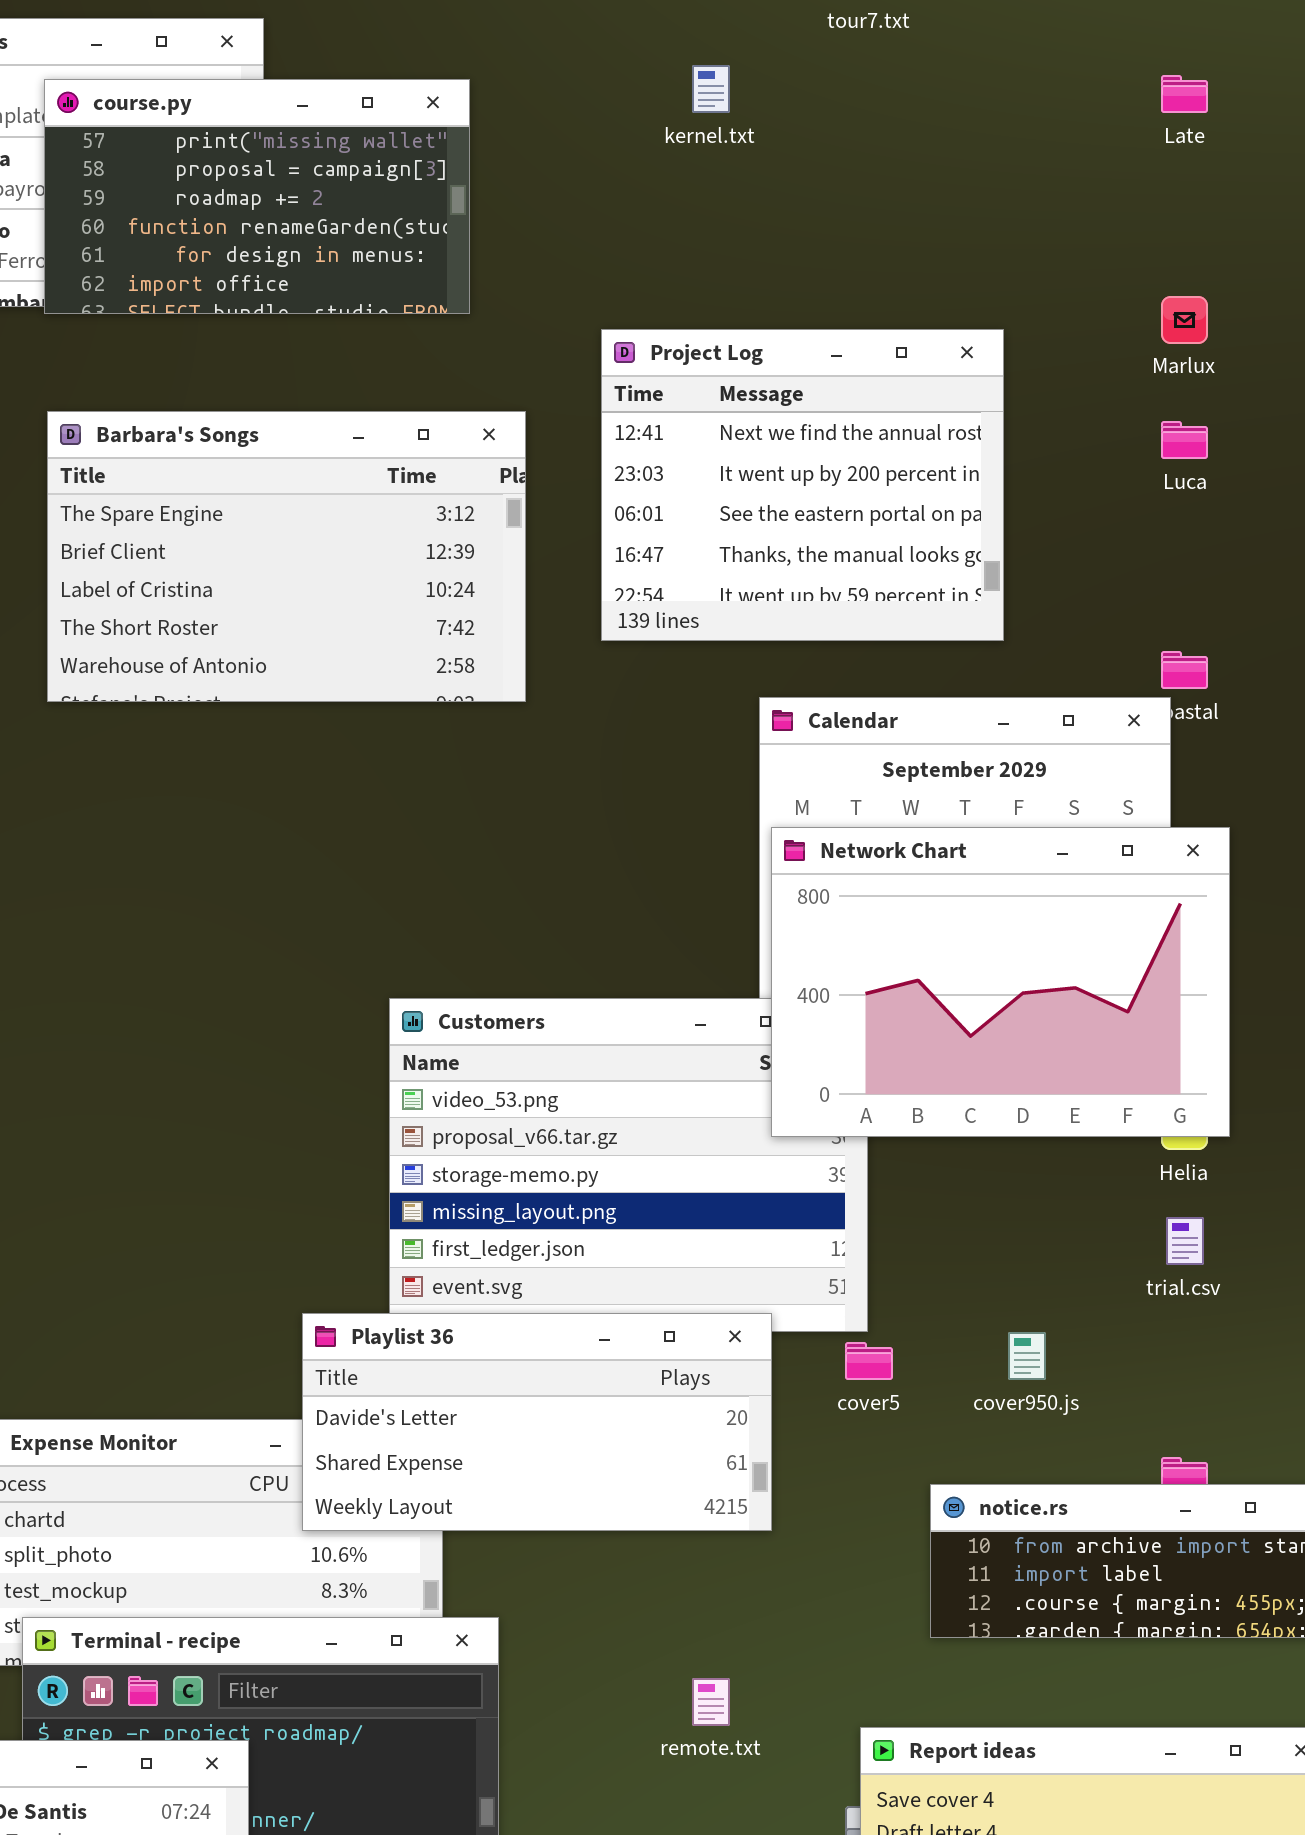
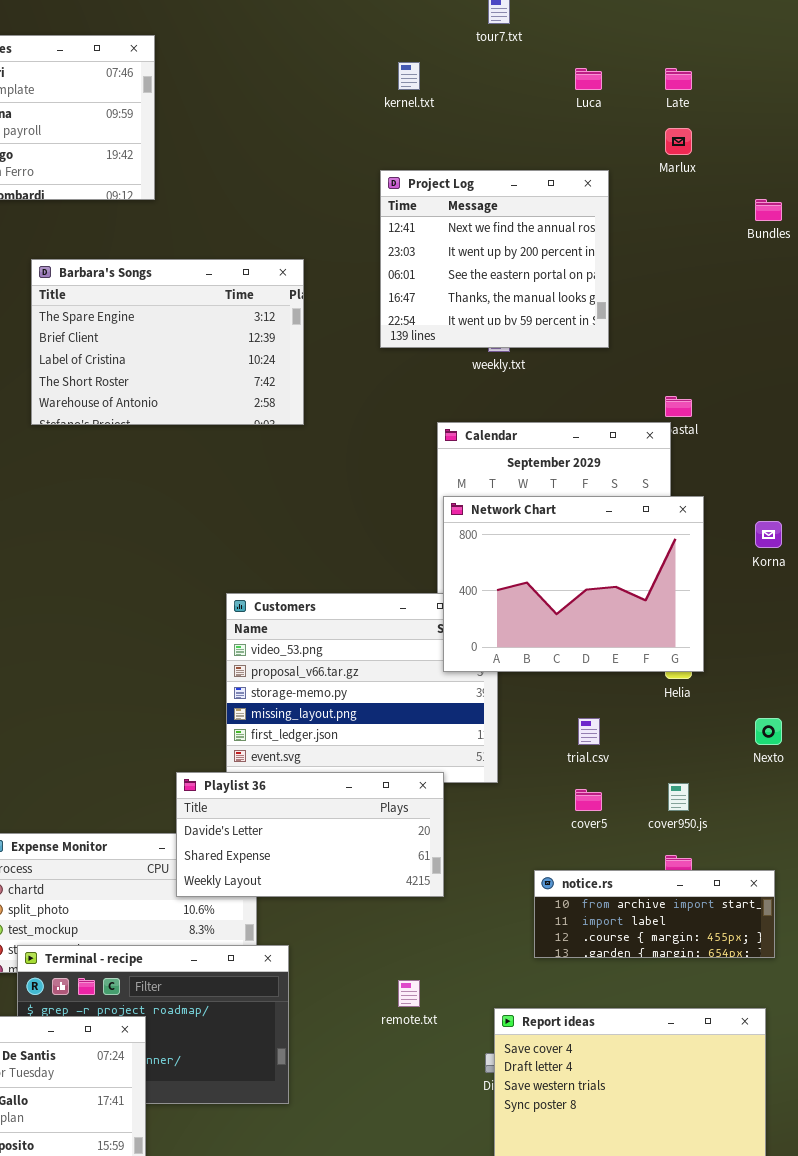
course.py: [44,79,470,314] -> none, closed
Marlux: [1161,296,1208,344] -> [665,128,692,155], moved
Project Log: [601,329,1004,641] -> [380,170,609,348], moved
Luca: [1161,421,1208,459] -> [575,68,602,90], moved
trial.csv: [1166,1217,1204,1265] -> [578,718,600,745], moved
cover950.js: [1008,1332,1046,1380] -> [668,783,689,811], moved
cover5: [845,1342,893,1380] -> [575,789,602,811], moved

